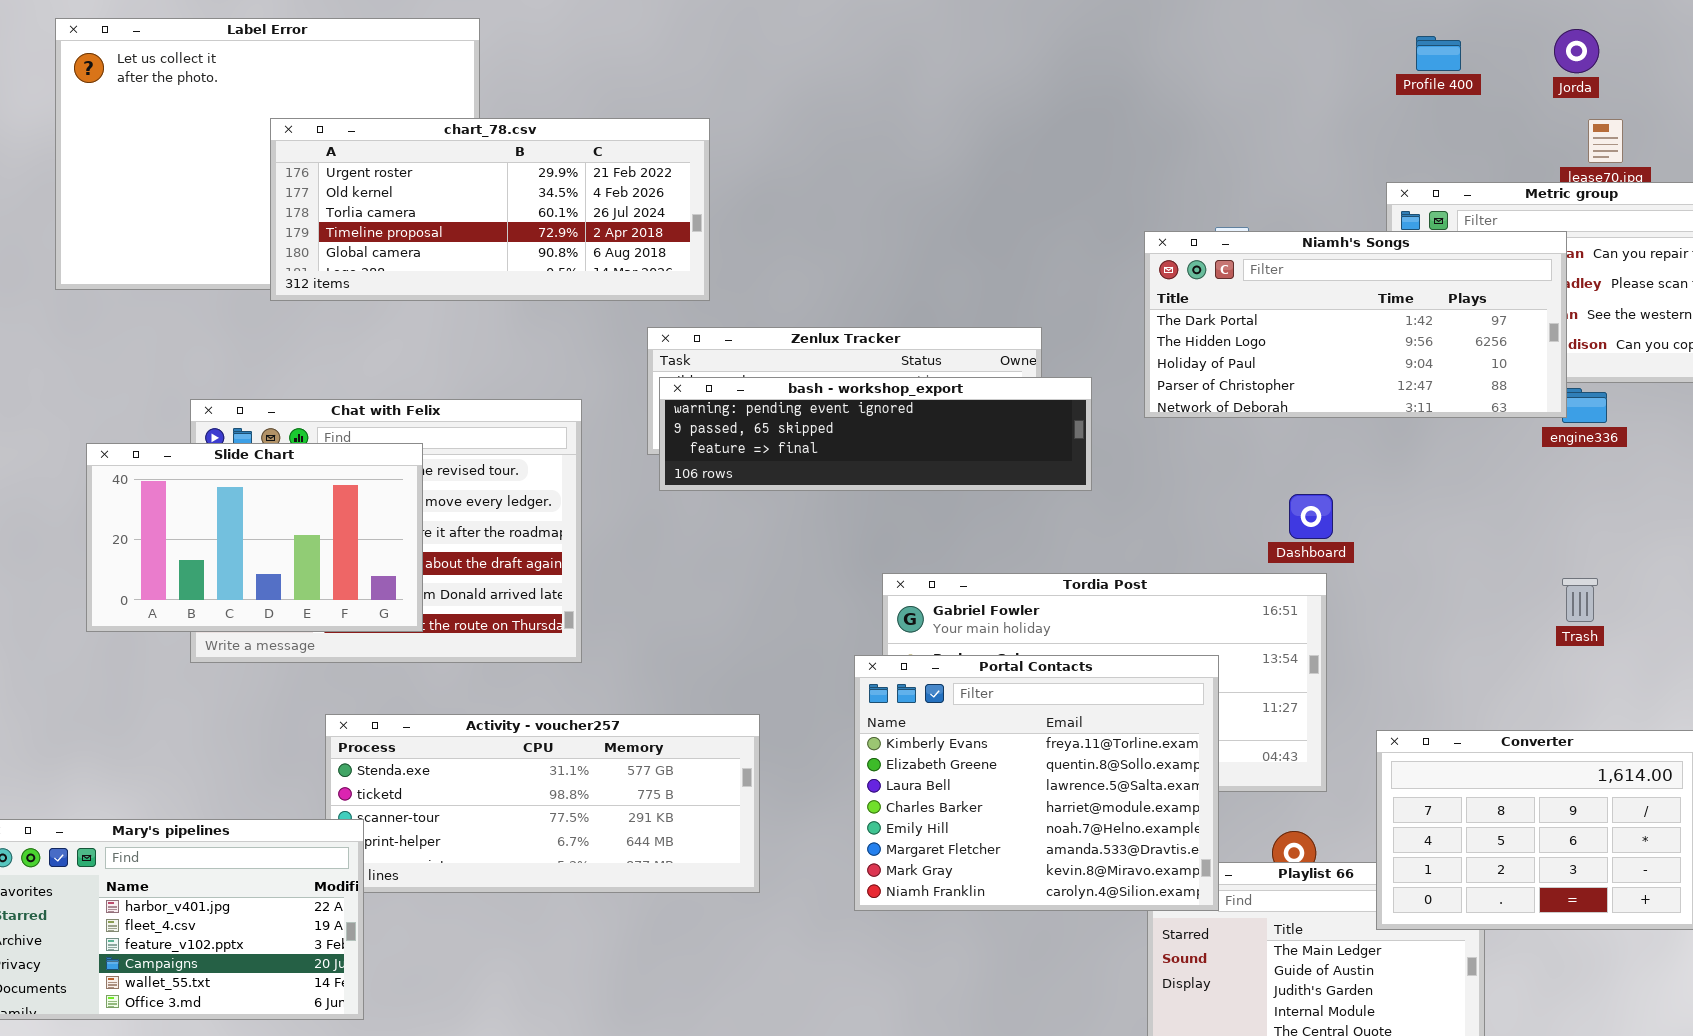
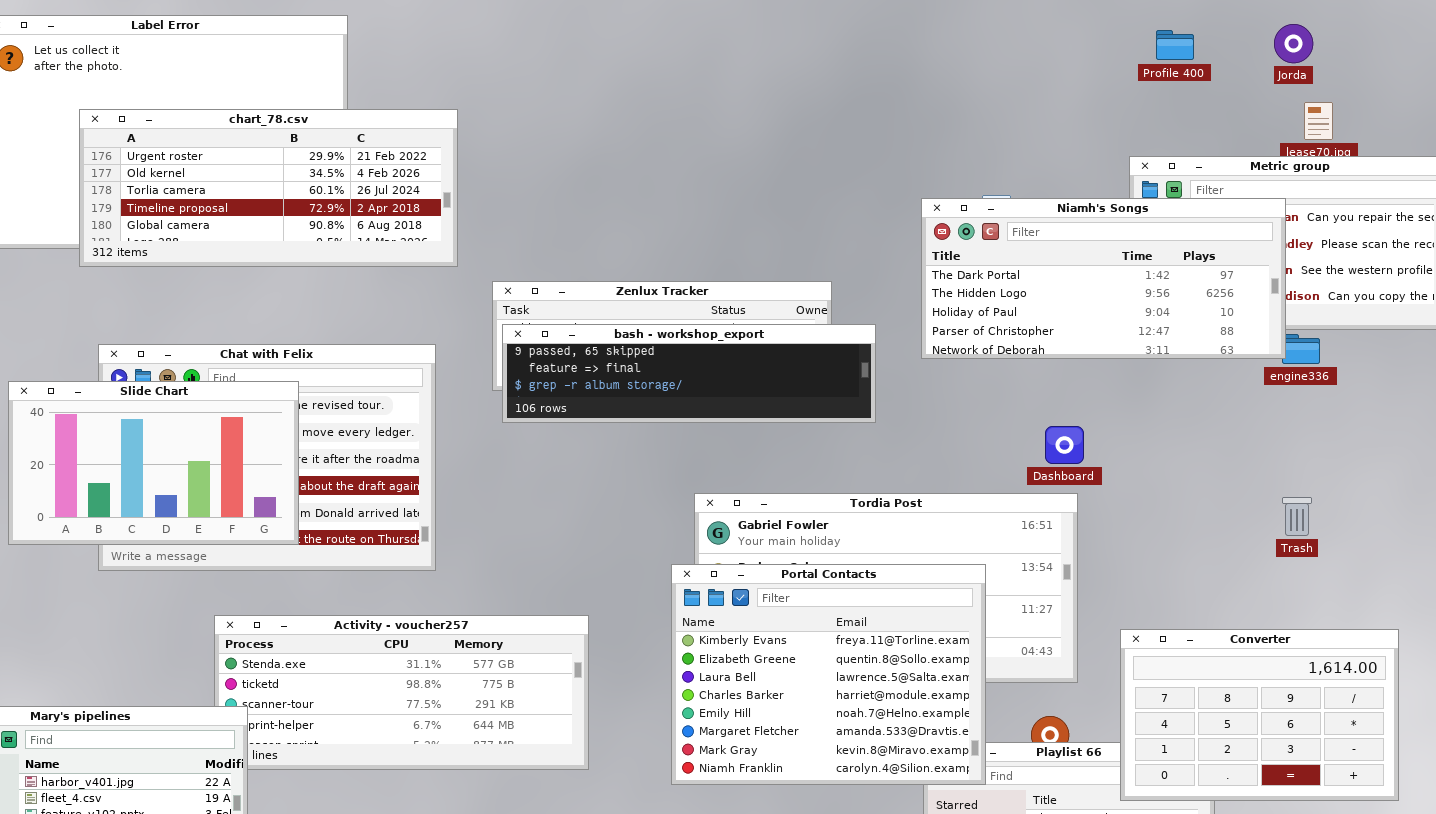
chart_78.csv: [270,118,710,301] -> [79,109,458,267], moved
bash - workshop_export: [659,377,1092,491] -> [502,324,876,423], scrolled down 1 row

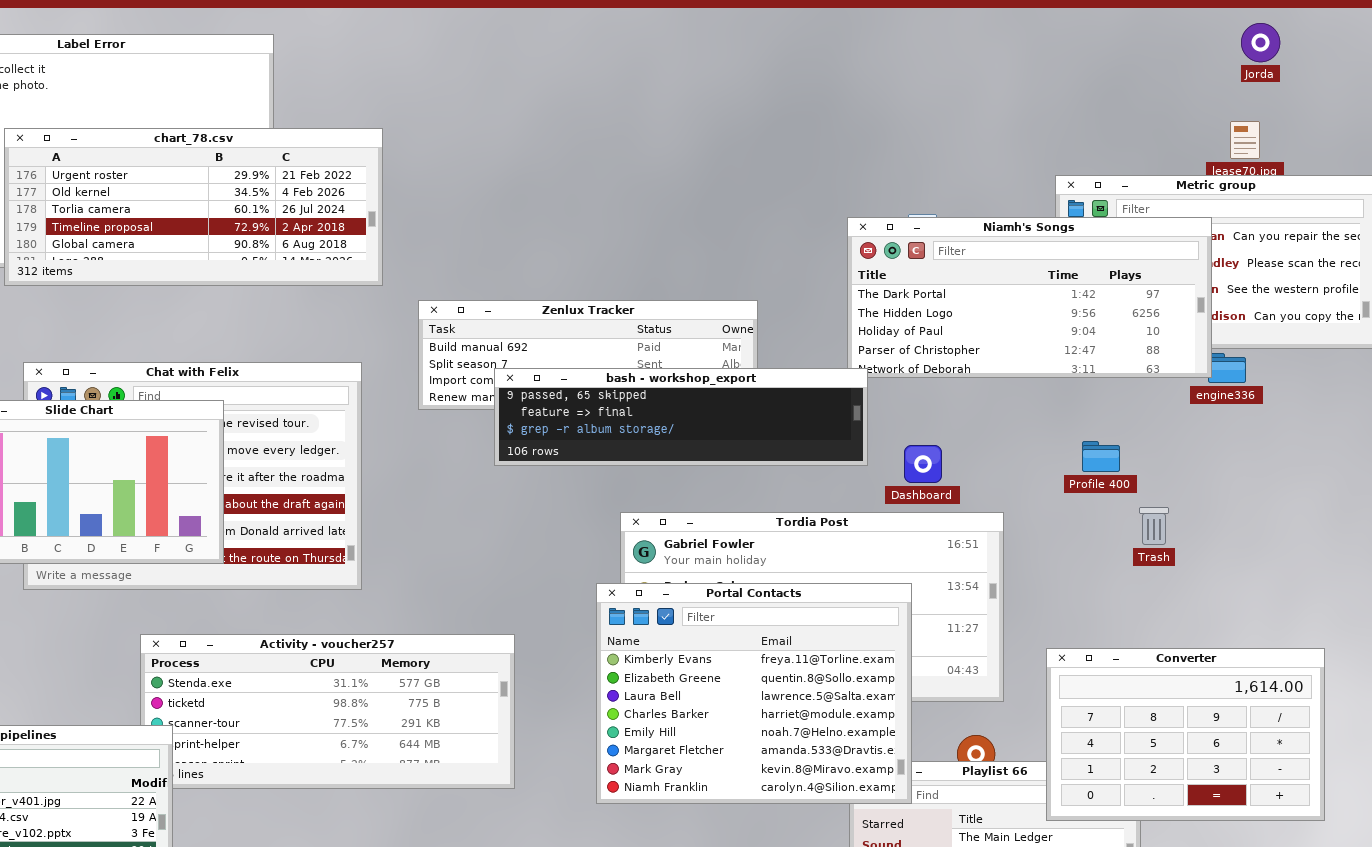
Jorda: [1274,24,1313,63] -> [1241,23,1280,62], moved
Profile 400: [1156,30,1194,60] -> [1082,441,1120,472], moved
bash - workshop_export: [502,324,876,423] -> [494,368,868,466], moved
Dashboard: [1045,426,1084,464] -> [904,445,942,483], moved
Trash: [1282,497,1312,536] -> [1139,507,1169,545], moved

